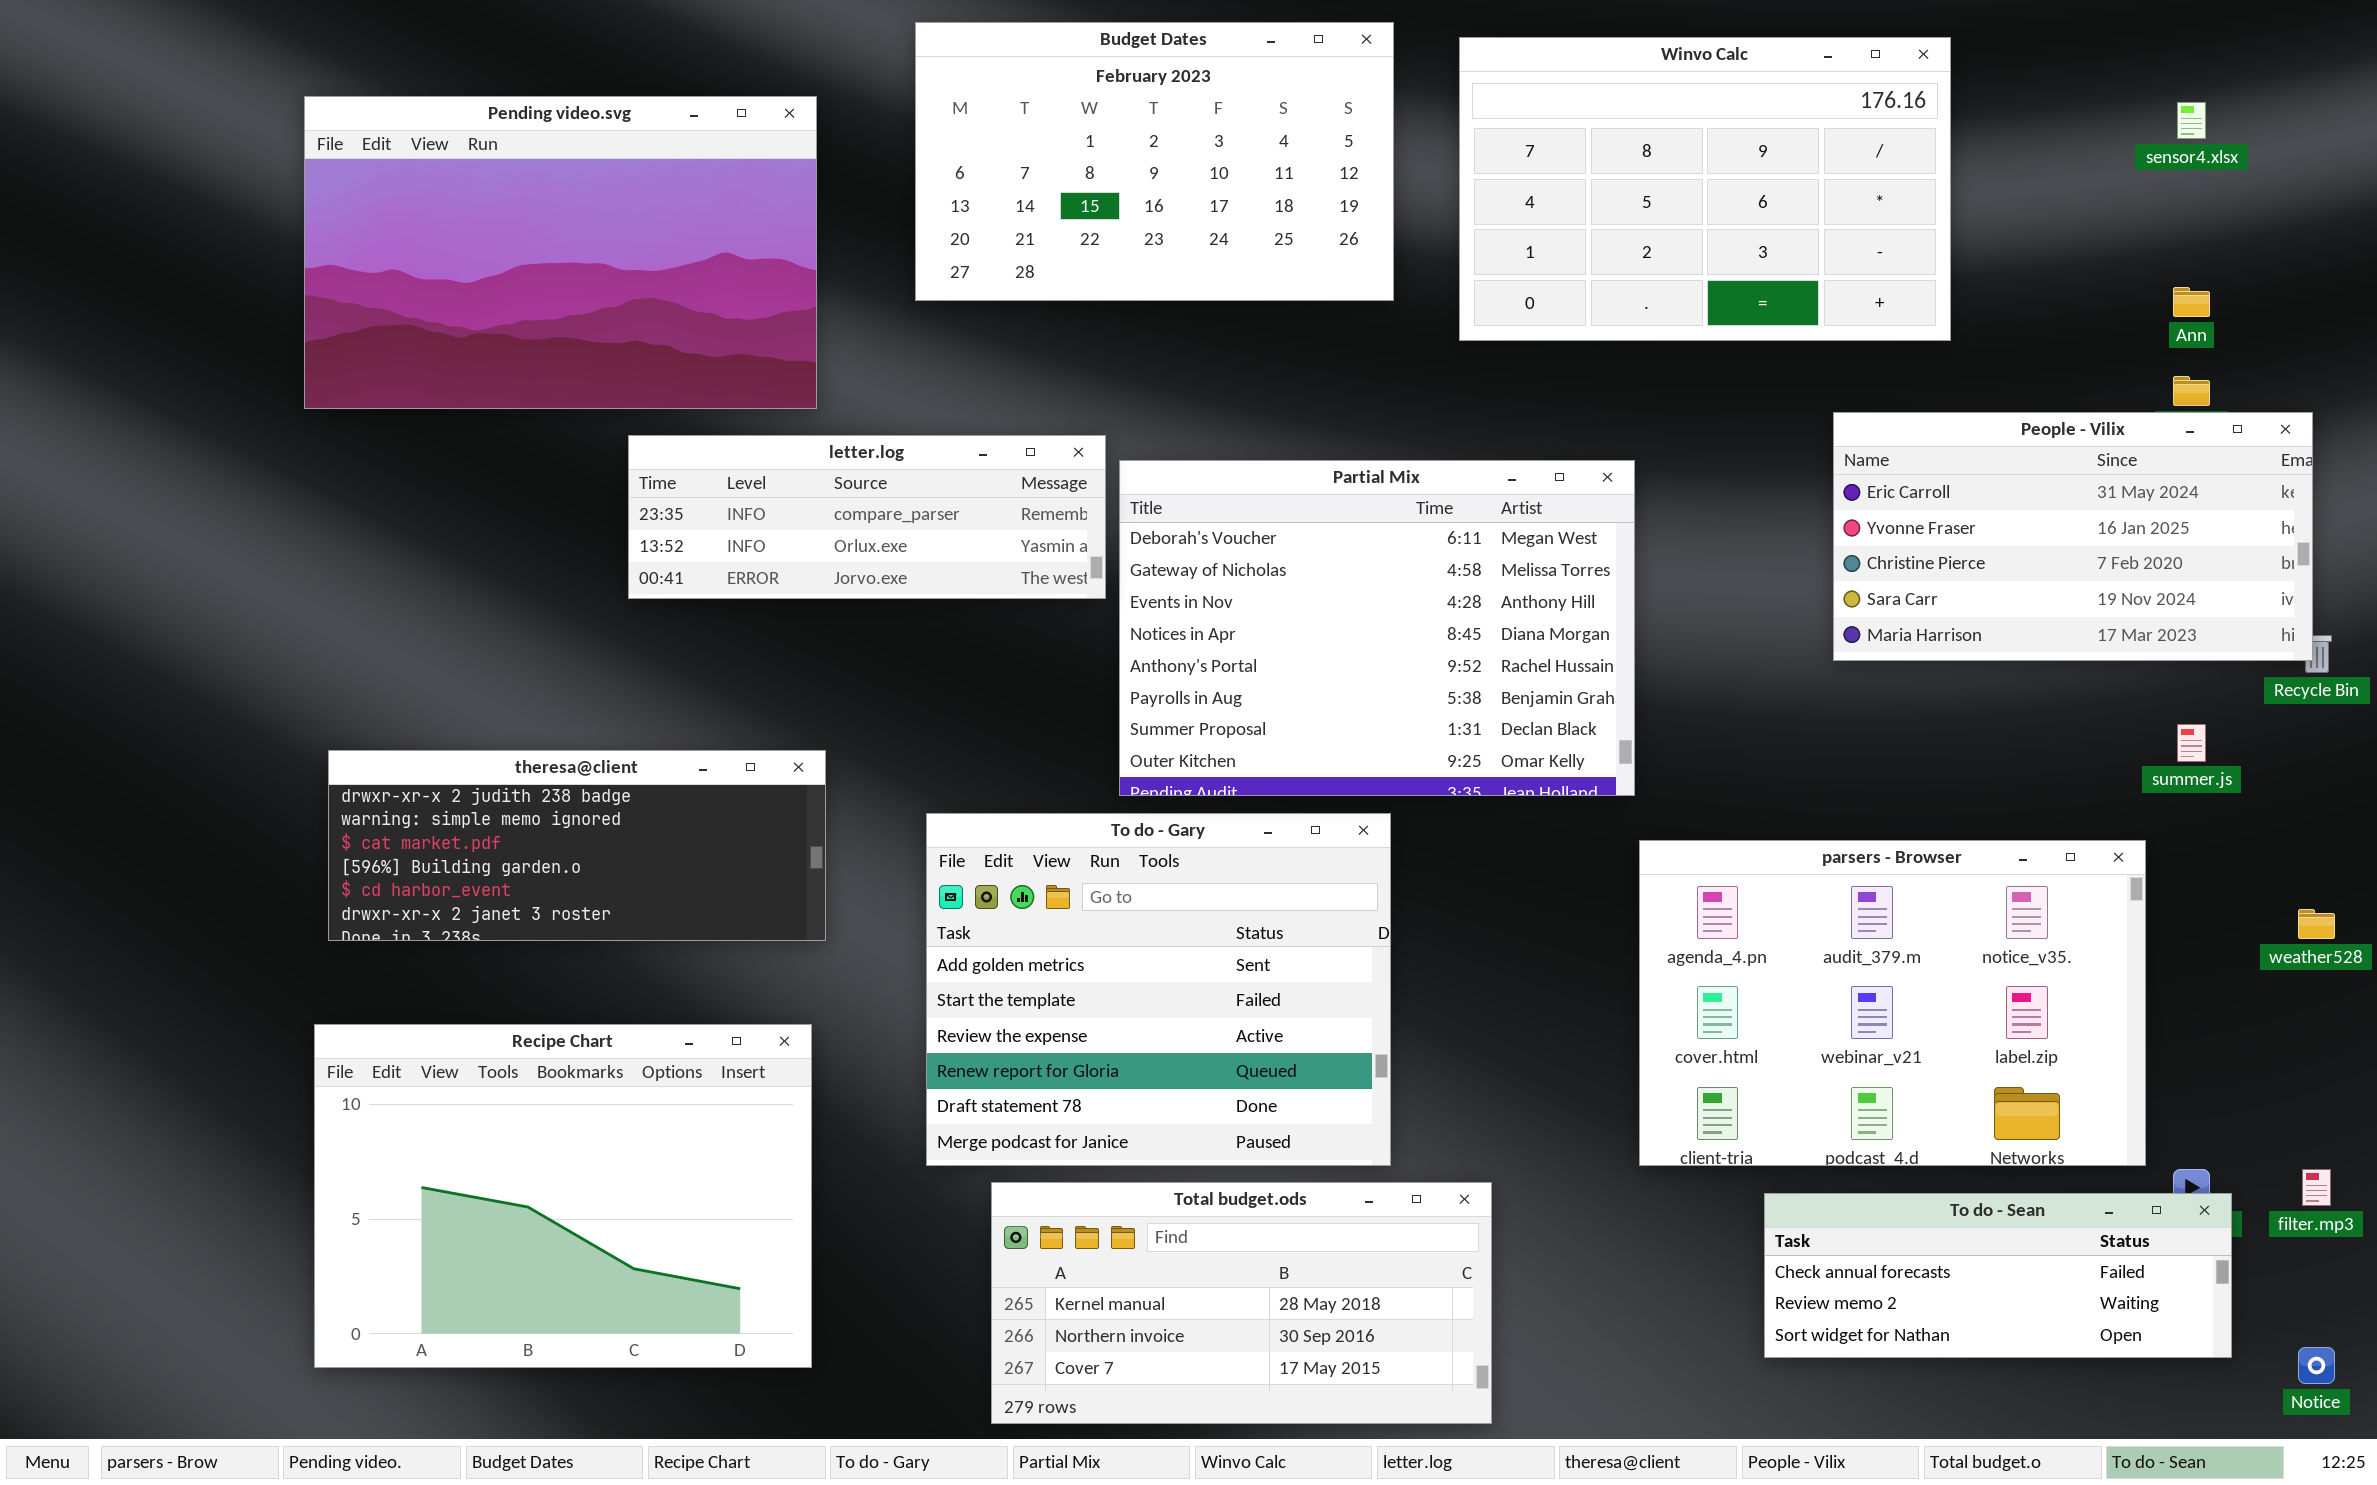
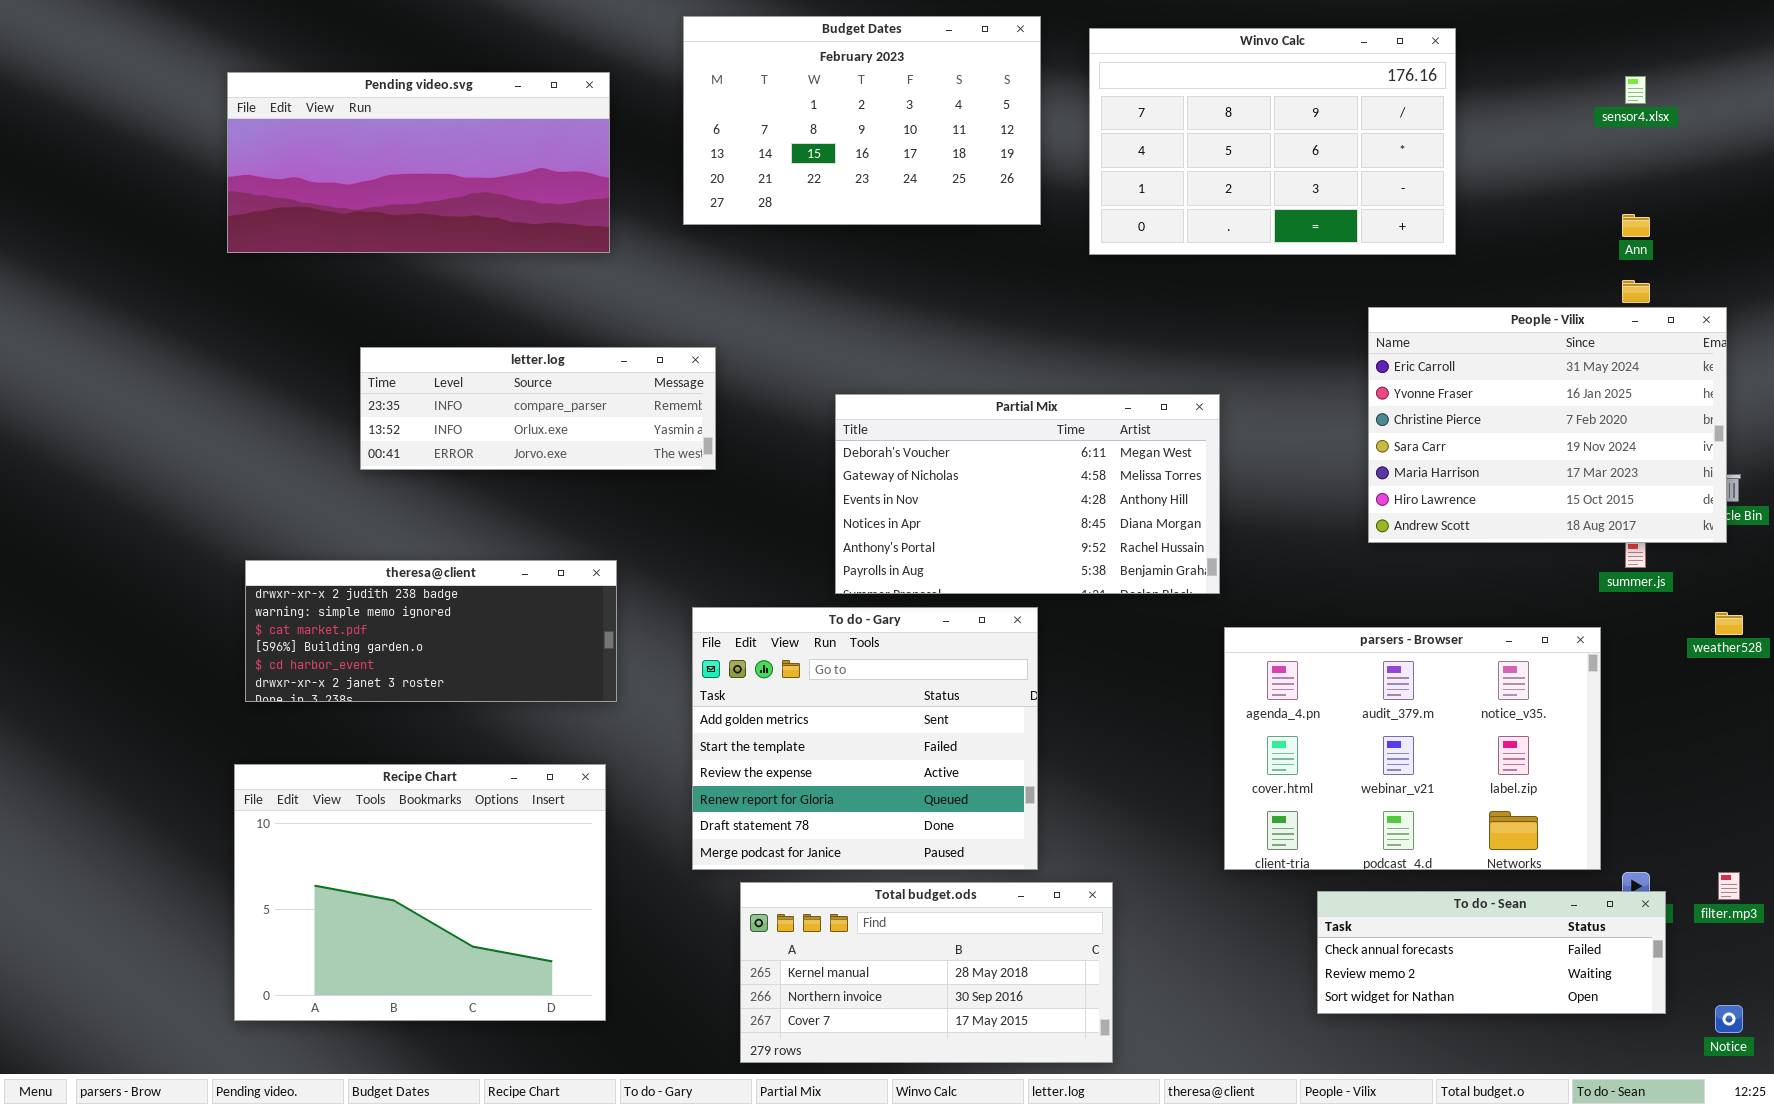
Pending video.svg: [304,96,817,409] -> [227,72,610,253], resized
People - Vilix: [1833,412,2313,661] -> [1368,307,1727,543], resized
letter.log: [628,435,1106,599] -> [360,347,716,470], moved
Partial Mix: [1119,460,1635,796] -> [835,394,1220,594], resized
weather528: [2298,909,2335,939] -> [1715,612,1743,635], moved

